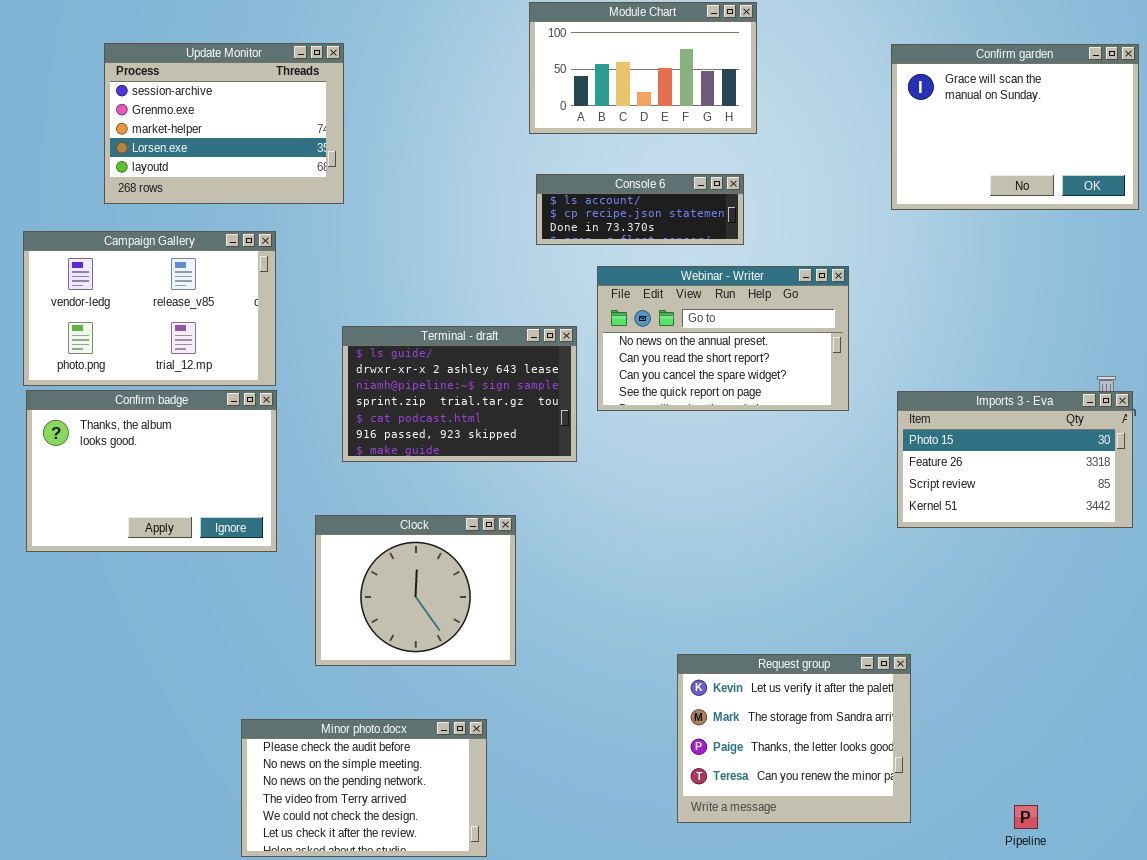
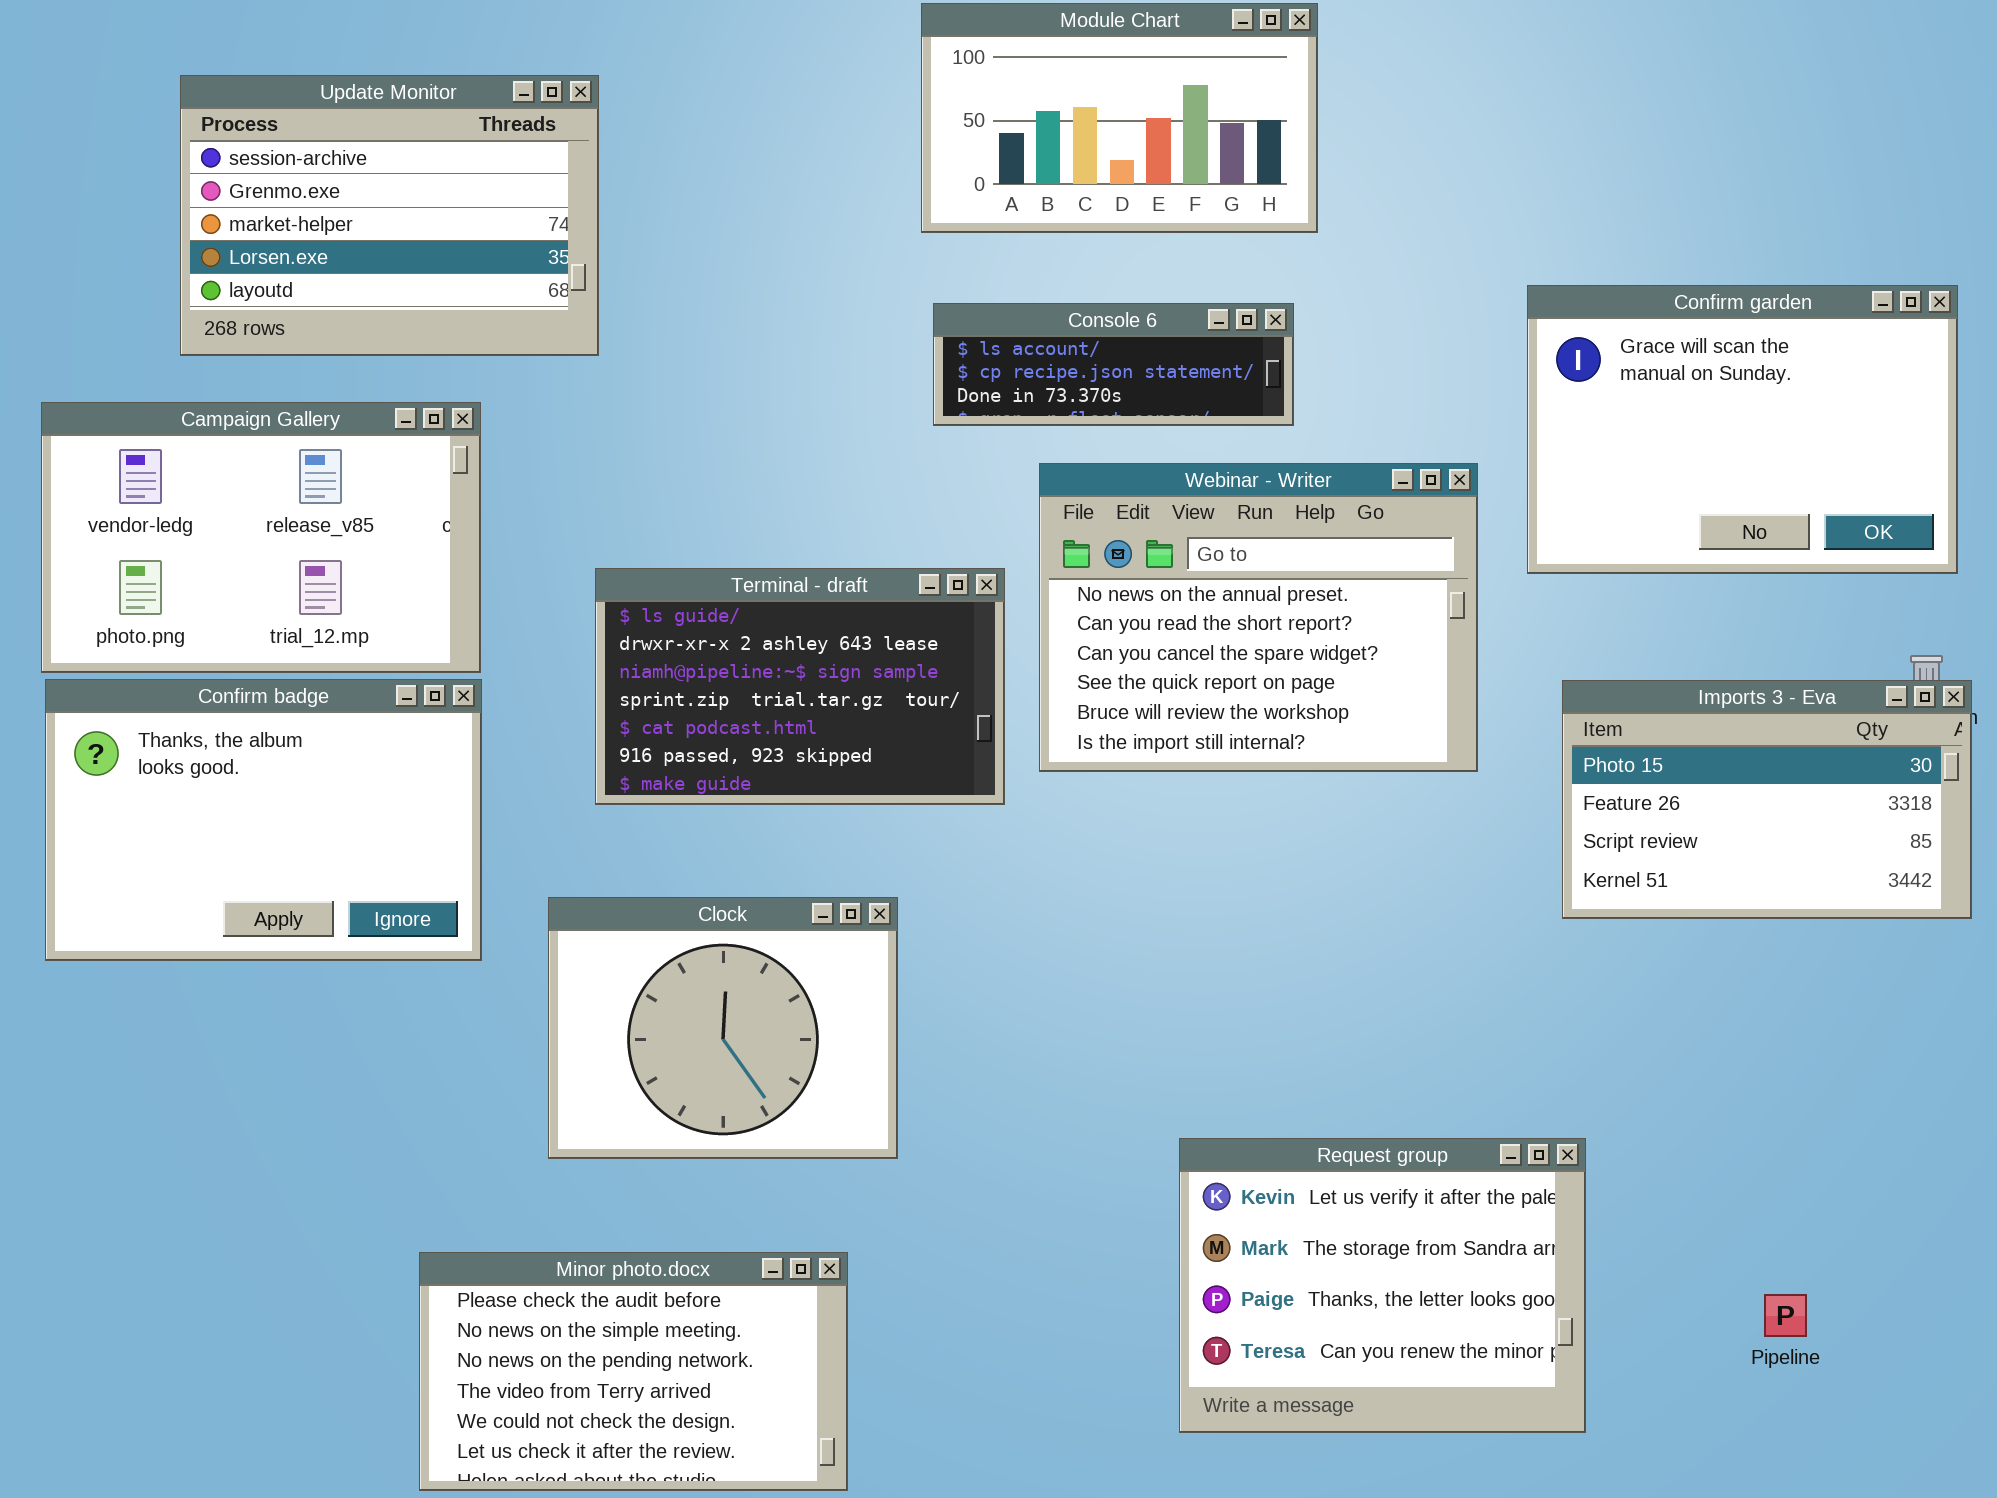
Confirm garden: [891,44,1139,210] -> [1527,285,1958,574], moved
Webinar - Writer: [597,266,849,411] -> [1039,463,1478,772], resized
Pipeline: [1014,805,1038,829] -> [1764,1294,1807,1337], moved

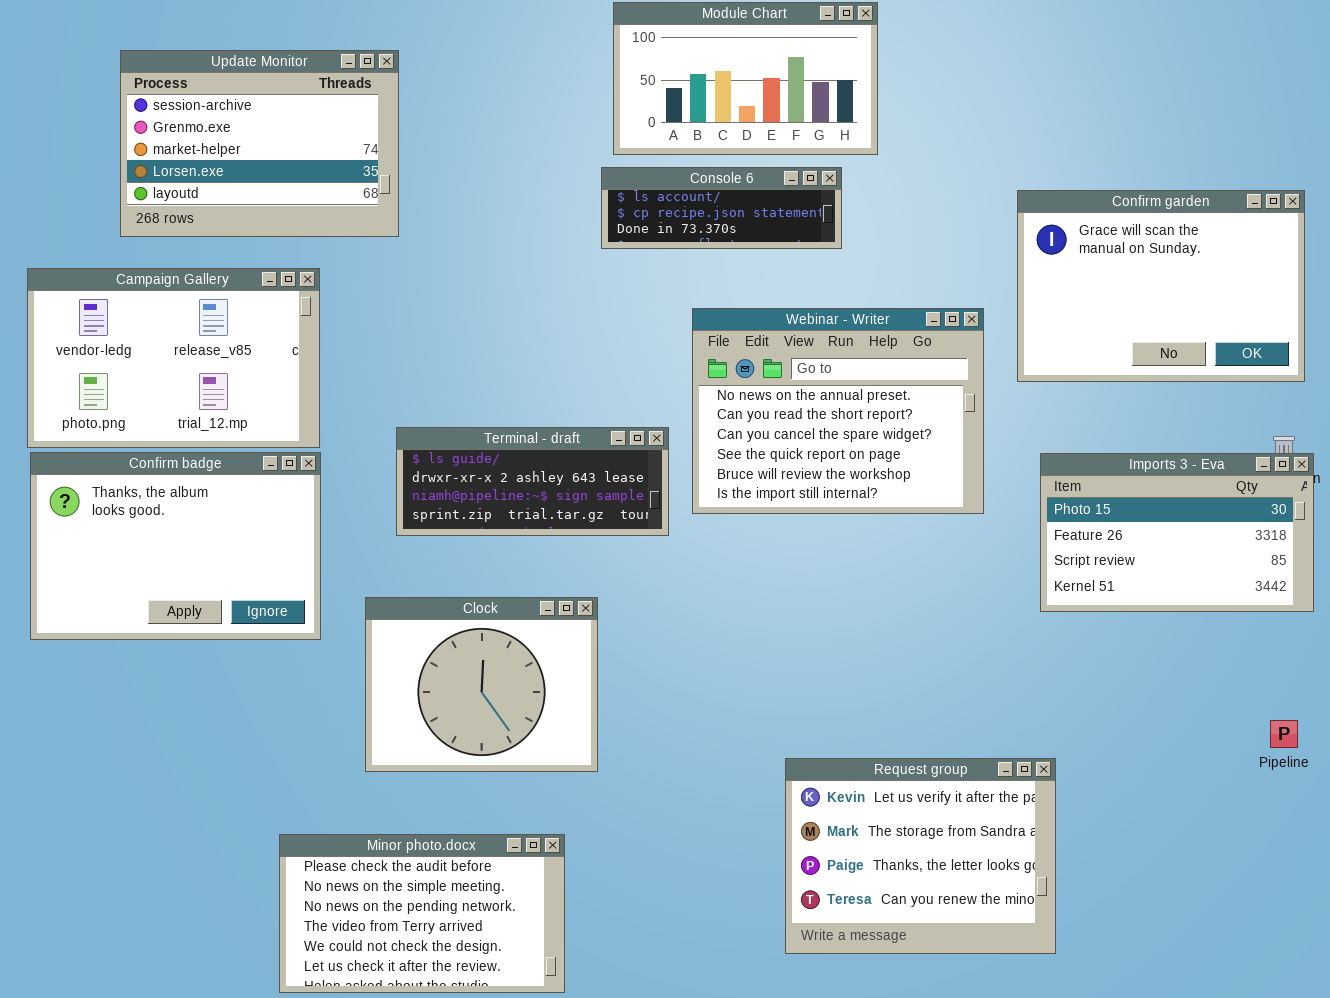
Console 6: [933,303,1294,426] -> [601,167,842,249], moved
Terminal - draft: [595,568,1005,805] -> [396,427,669,536], resized
Pipeline: [1764,1294,1807,1337] -> [1270,720,1298,748], moved

